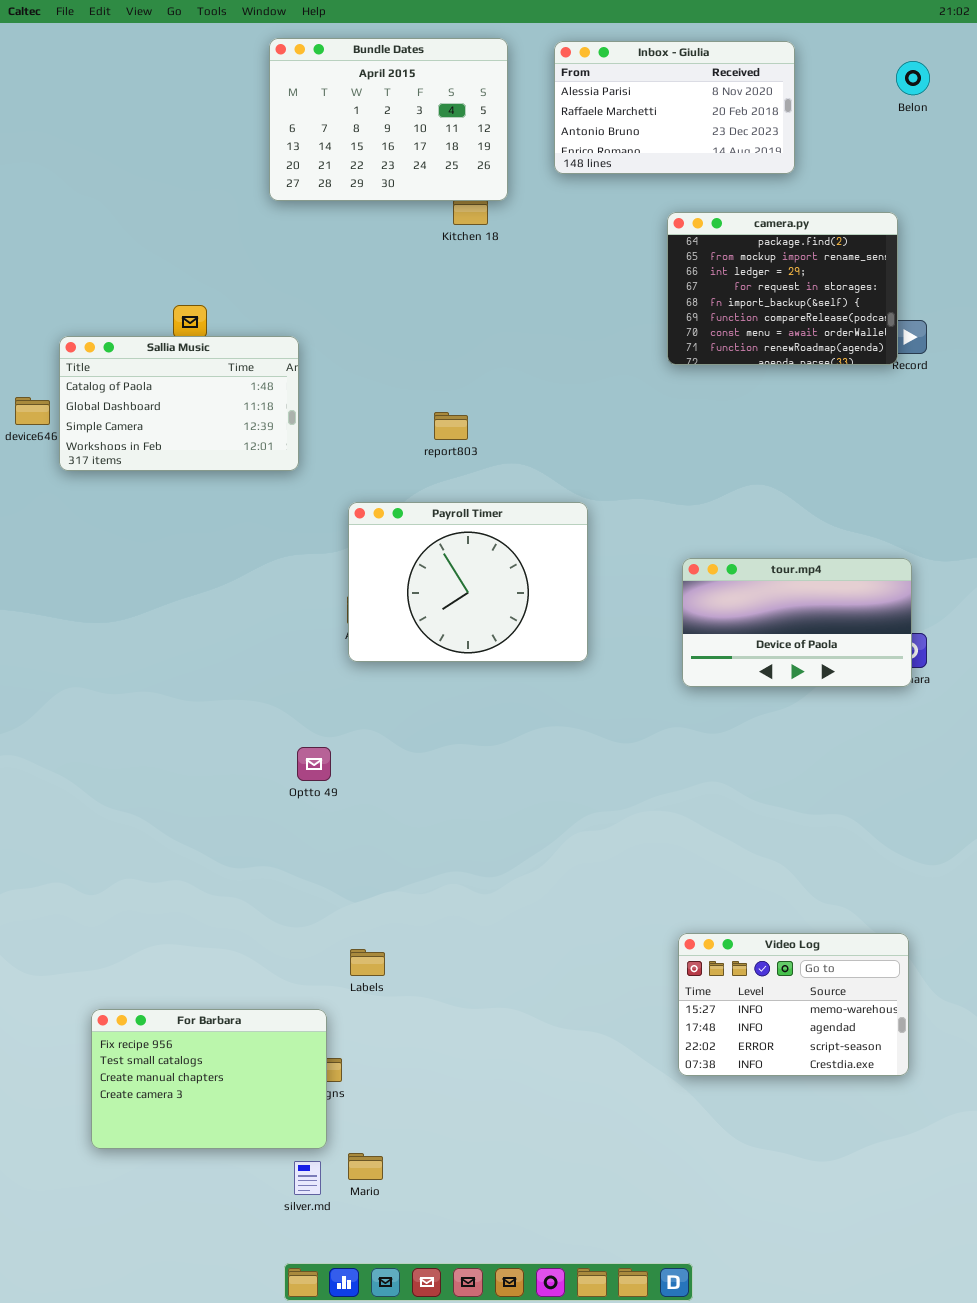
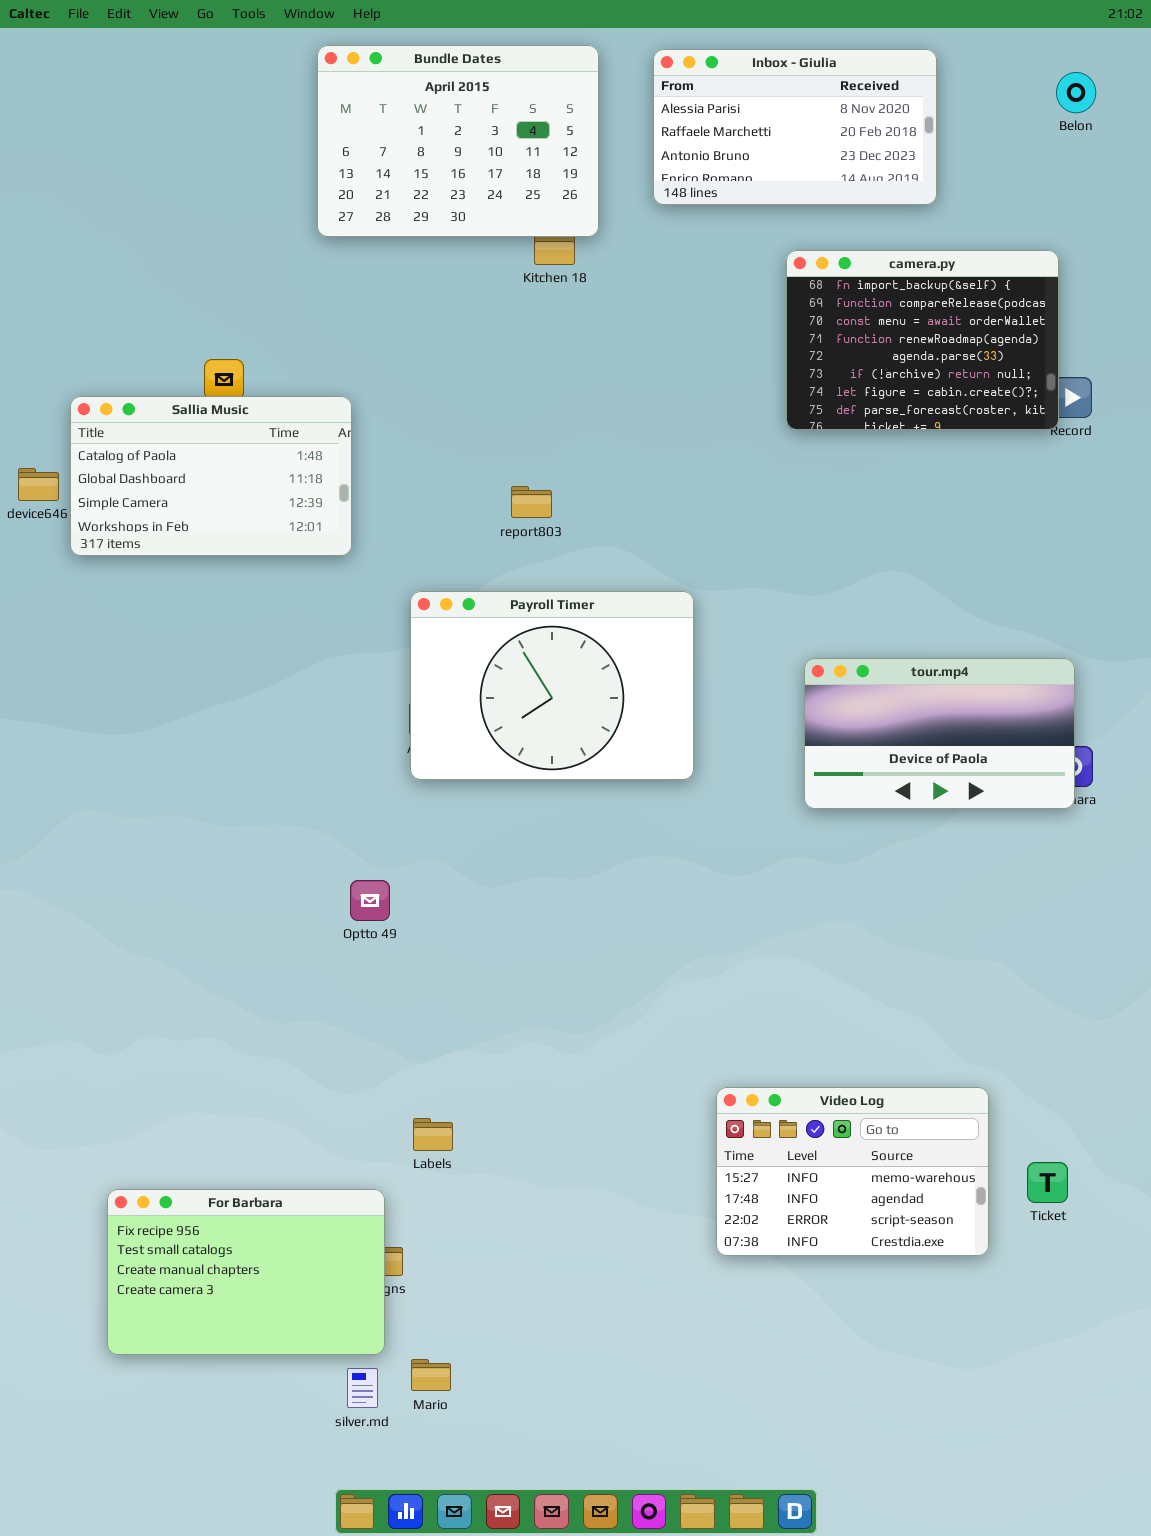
camera.py: [667,212,898,365] -> [786,250,1059,430], scrolled down 4 rows
Video Log: [678,933,909,1076] -> [716,1087,989,1256], moved

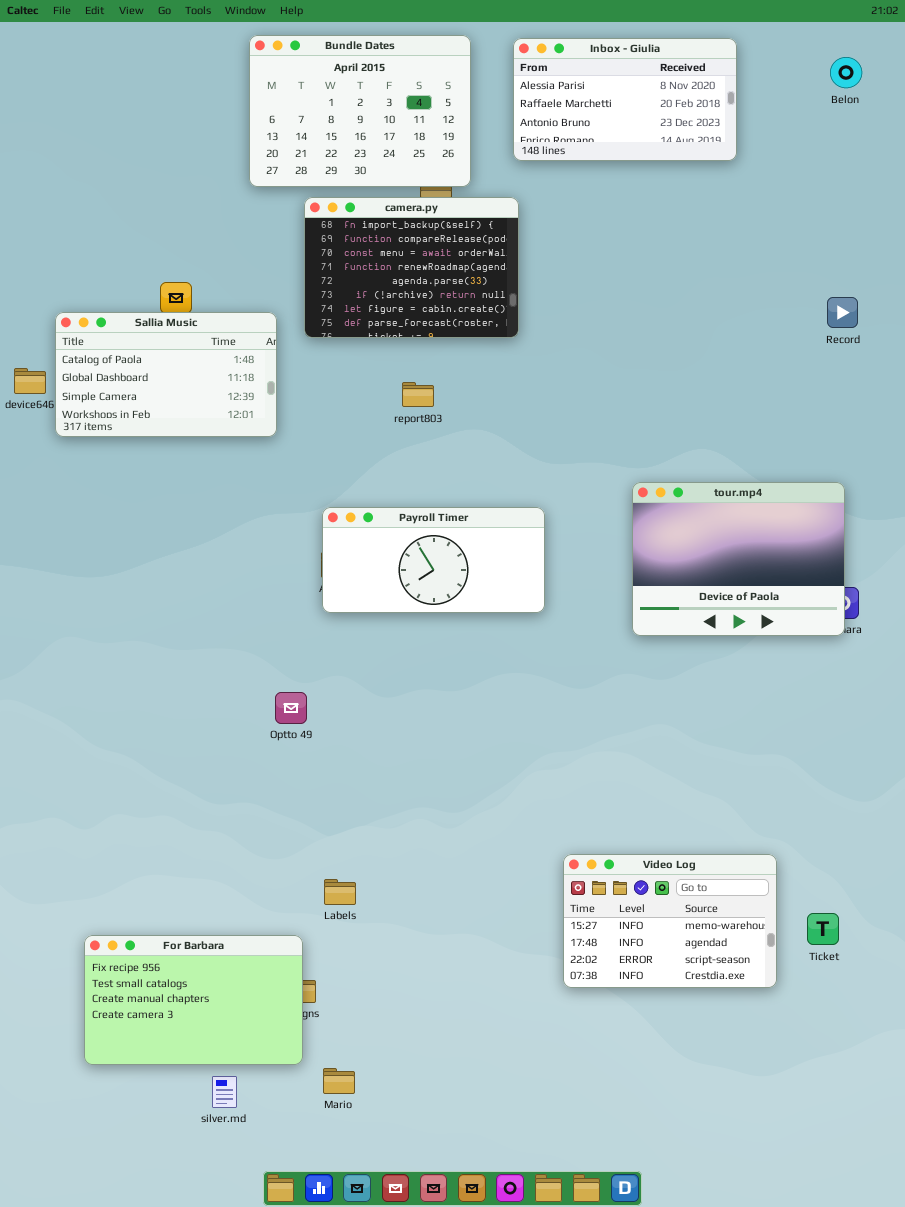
camera.py: [786,250,1059,430] -> [304,197,519,338], moved
Payroll Timer: [410,591,694,780] -> [322,507,545,613], resized
tour.mp4: [804,658,1075,809] -> [632,482,845,636], resized
silver.md: [347,1368,378,1408] -> [212,1076,237,1108], moved

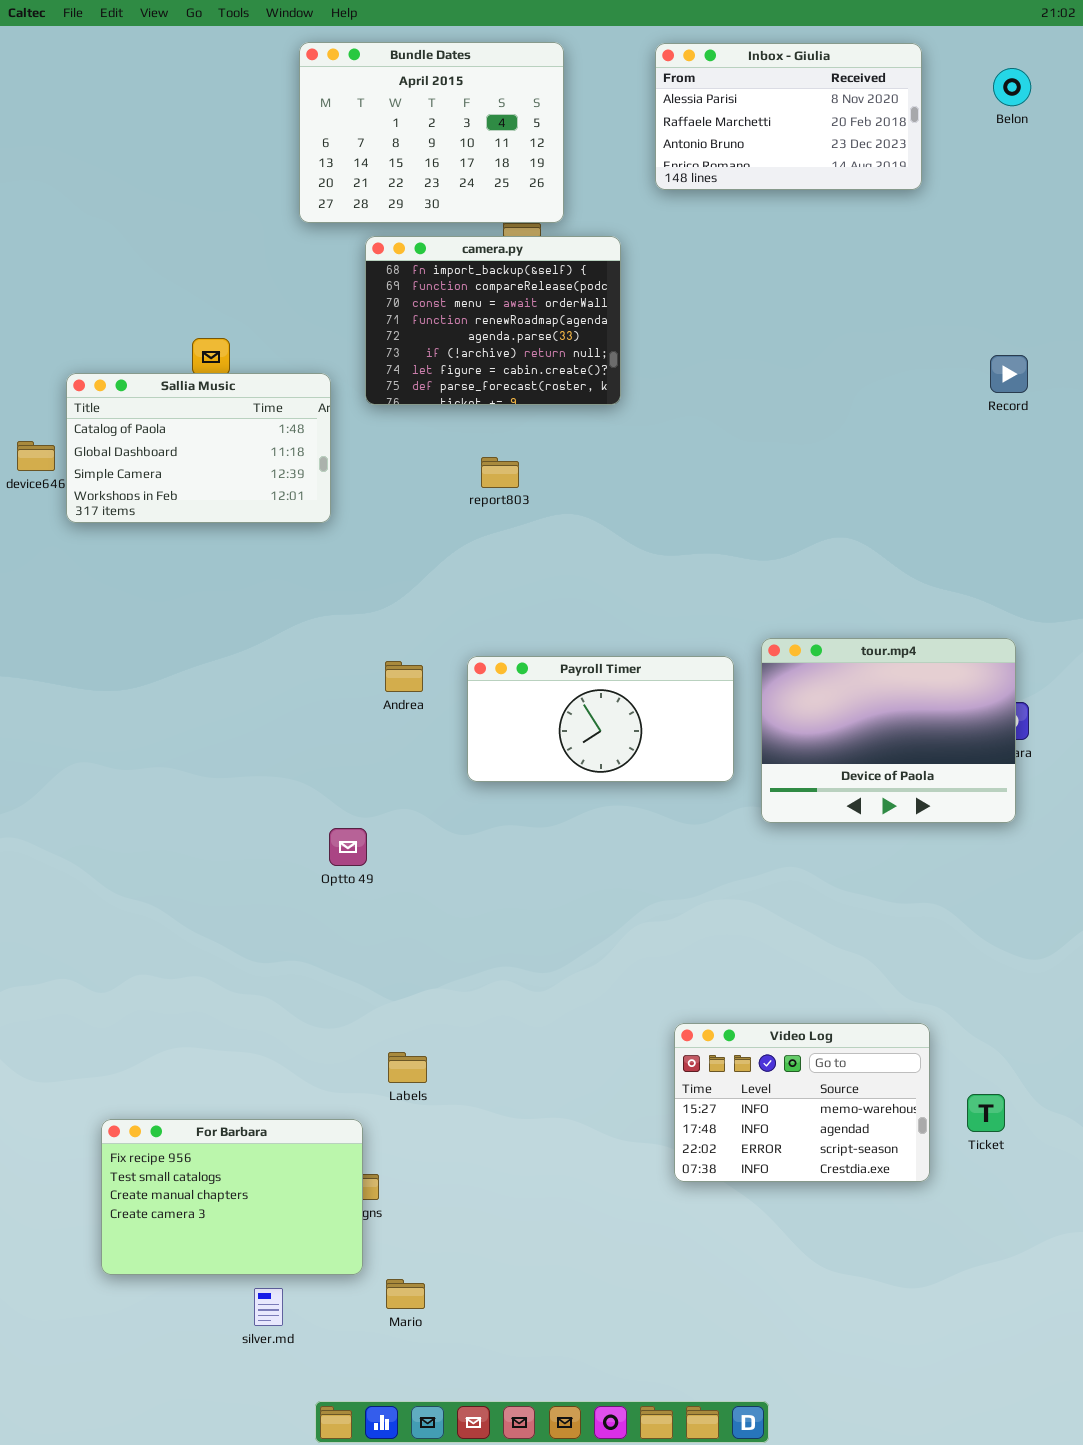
Inbox - Giulia: [513,38,737,161] -> [655,43,922,190], moved
tour.mp4: [632,482,845,636] -> [761,638,1016,823], moved
Payroll Timer: [322,507,545,613] -> [467,656,734,782], moved

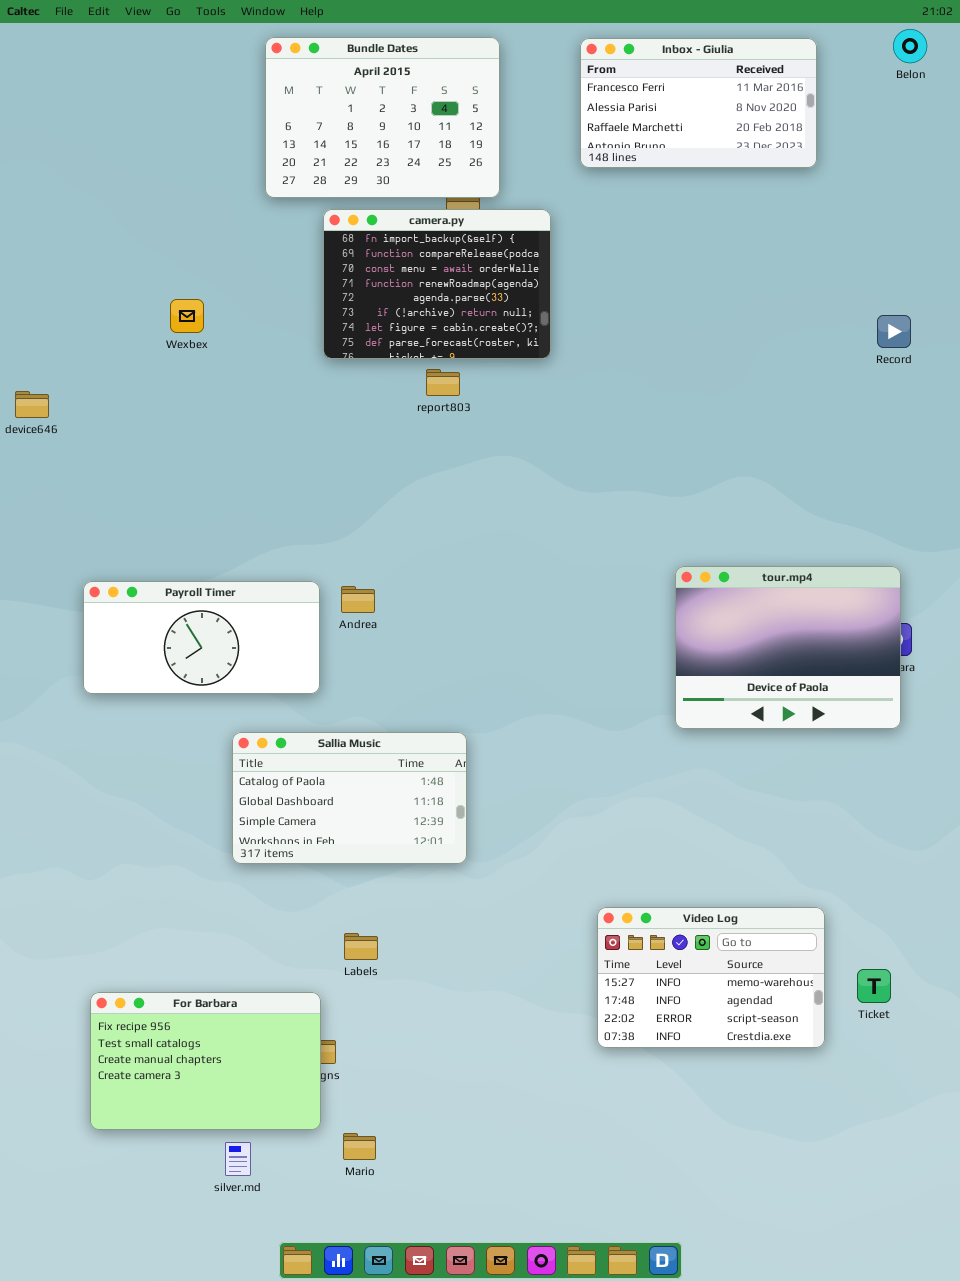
Inbox - Giulia: [655,43,922,190] -> [580,38,817,168], scrolled up 1 row
Belon: [993,68,1031,106] -> [893,29,927,63], moved
Sallia Music: [66,373,331,523] -> [232,732,467,864], moved
report803: [481,457,519,488] -> [426,369,460,396], moved
Payroll Timer: [467,656,734,782] -> [83,581,320,694], moved

